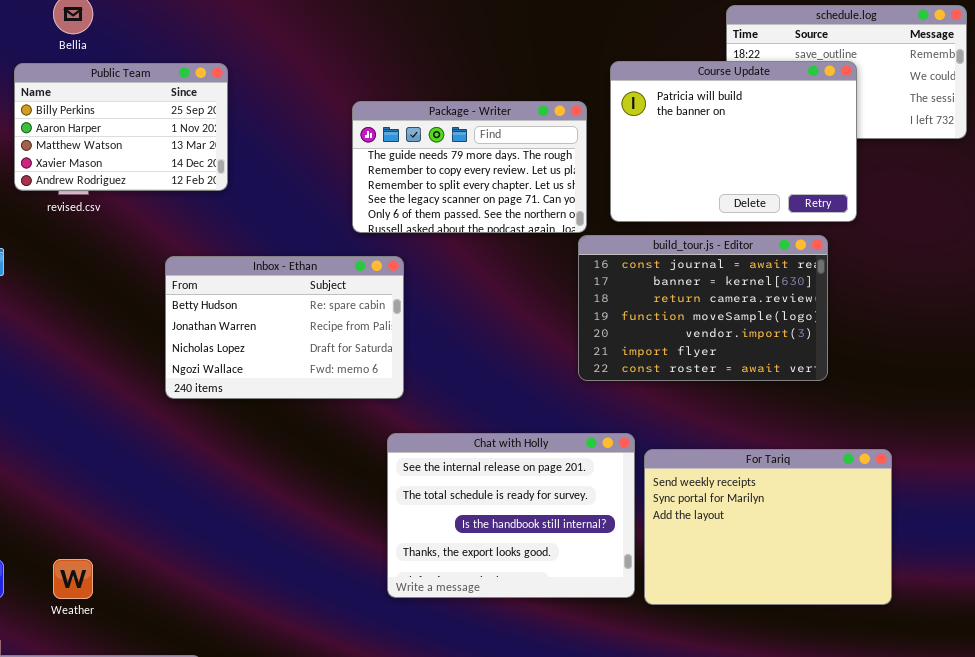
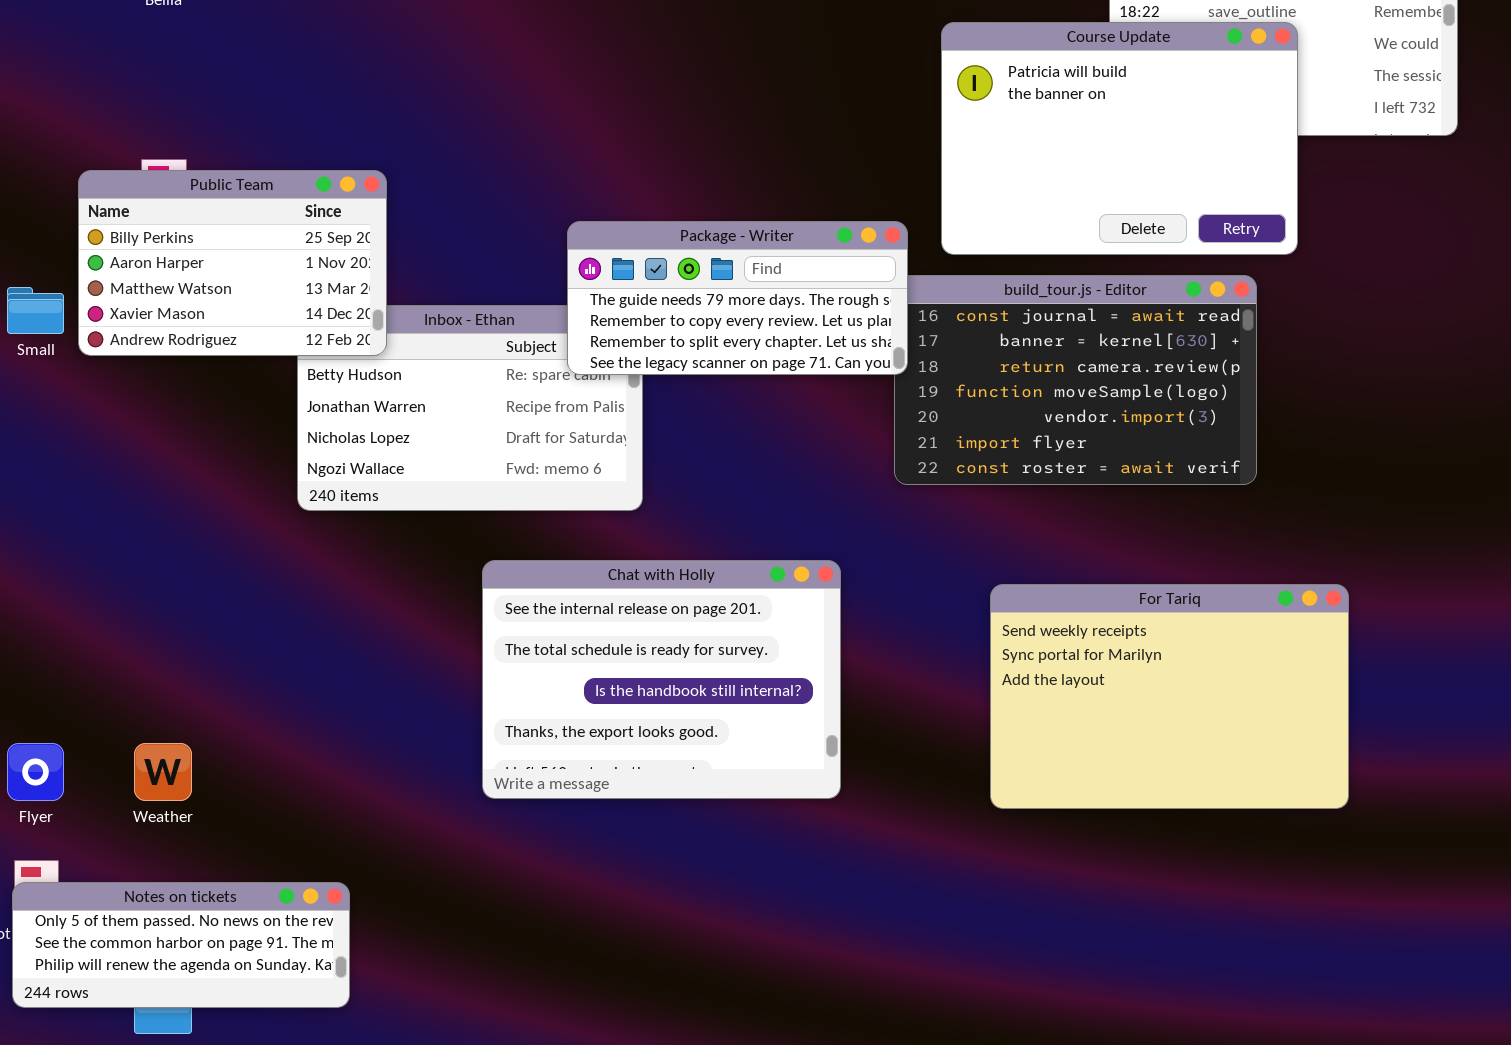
Public Team: [14,63,228,191] -> [78,170,387,356], moved
Package - Writer: [352,101,587,233] -> [567,221,908,375], moved, resized
Chat with Holly: [387,433,635,598] -> [482,560,841,799], moved

